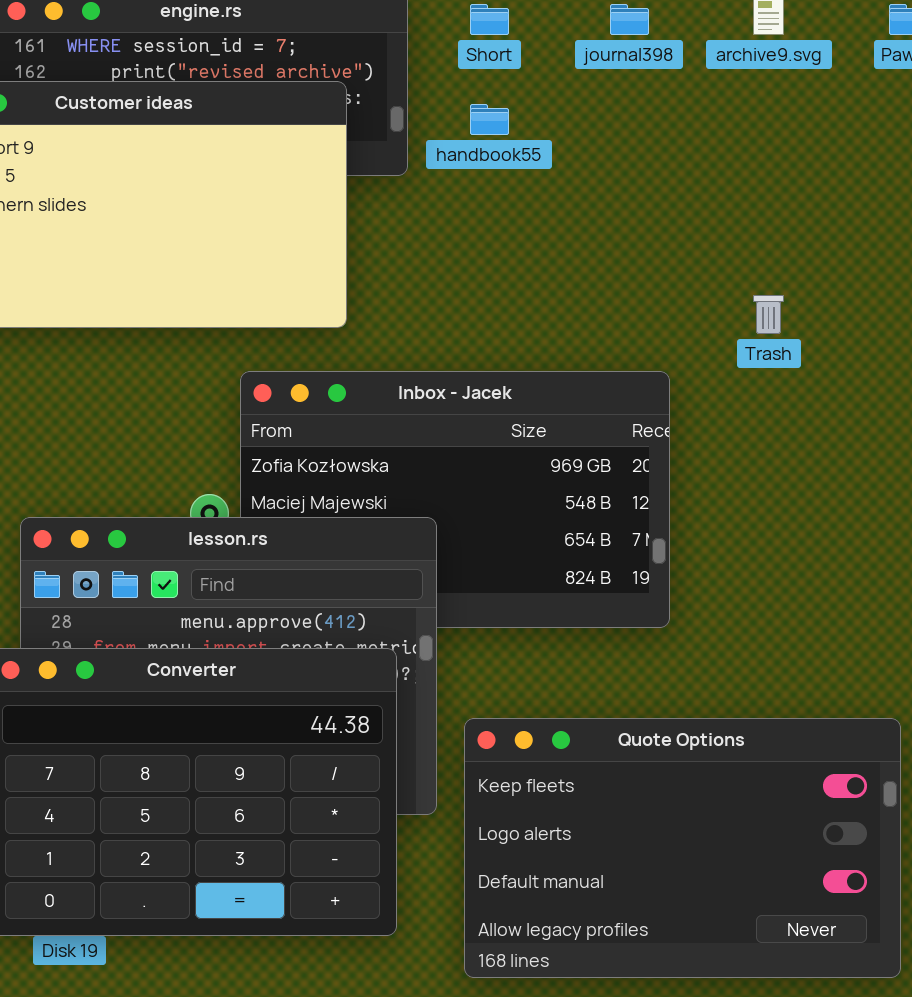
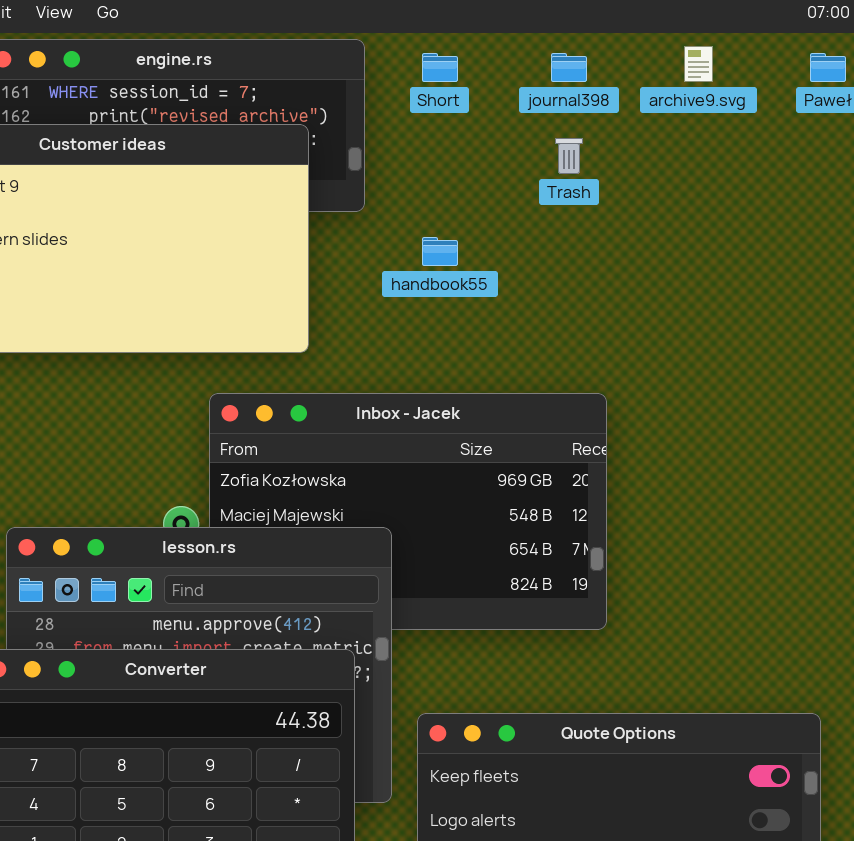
handbook55: [470,104,509,135] -> [422,237,458,266], moved
Trash: [753,295,784,334] -> [555,138,583,174], moved

